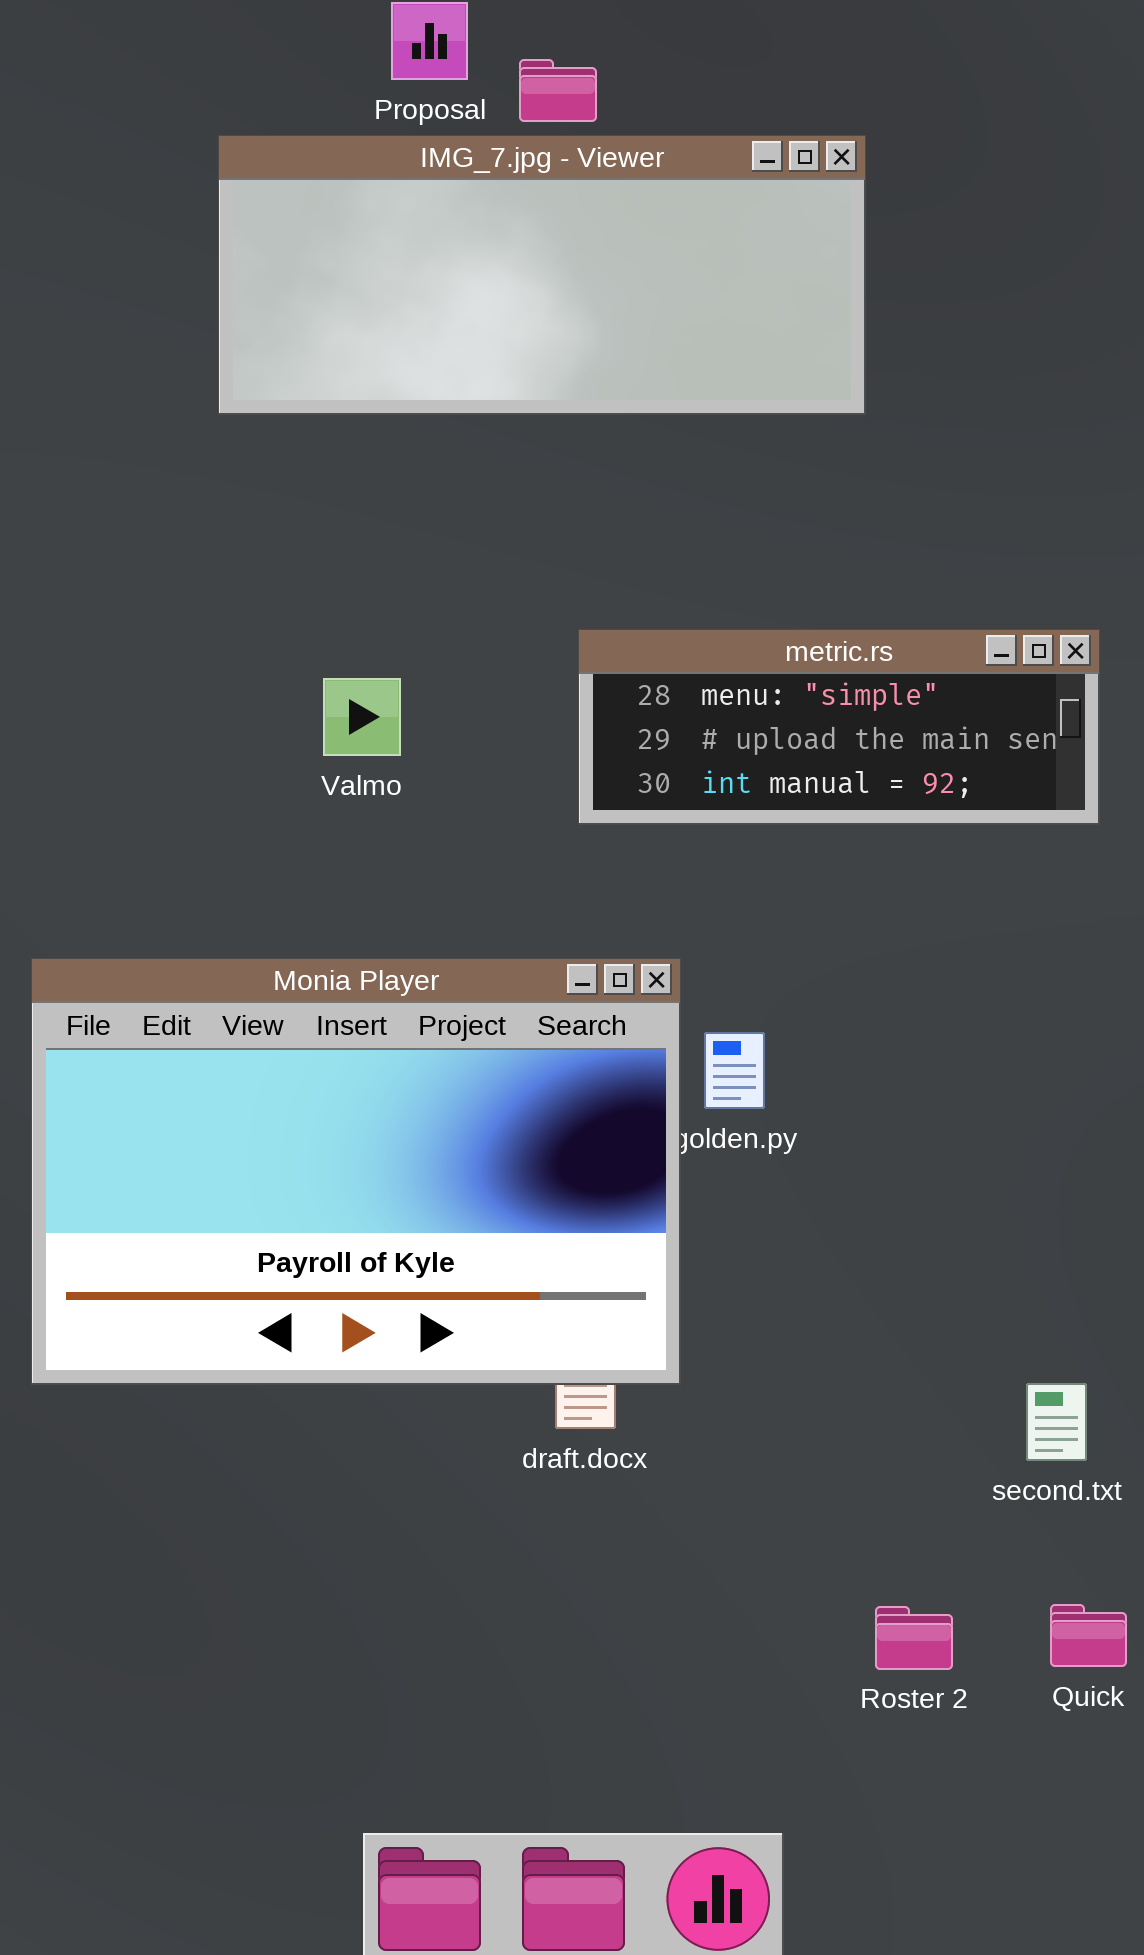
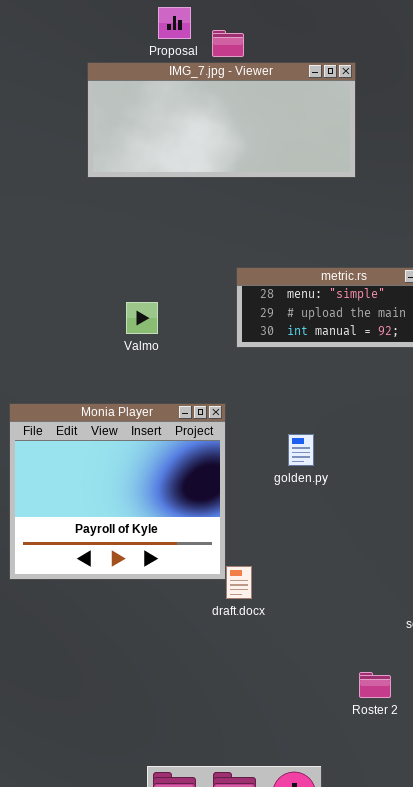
Valmo: [323,678,401,756] -> [126,302,158,334], moved
Monia Player: [31,958,681,1385] -> [9,403,226,580], resized

